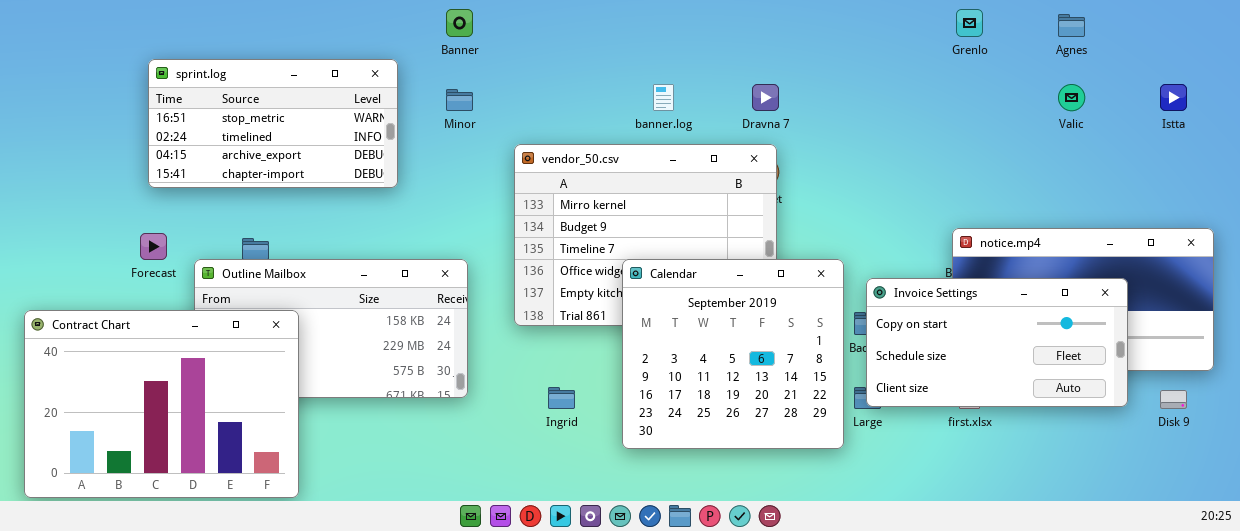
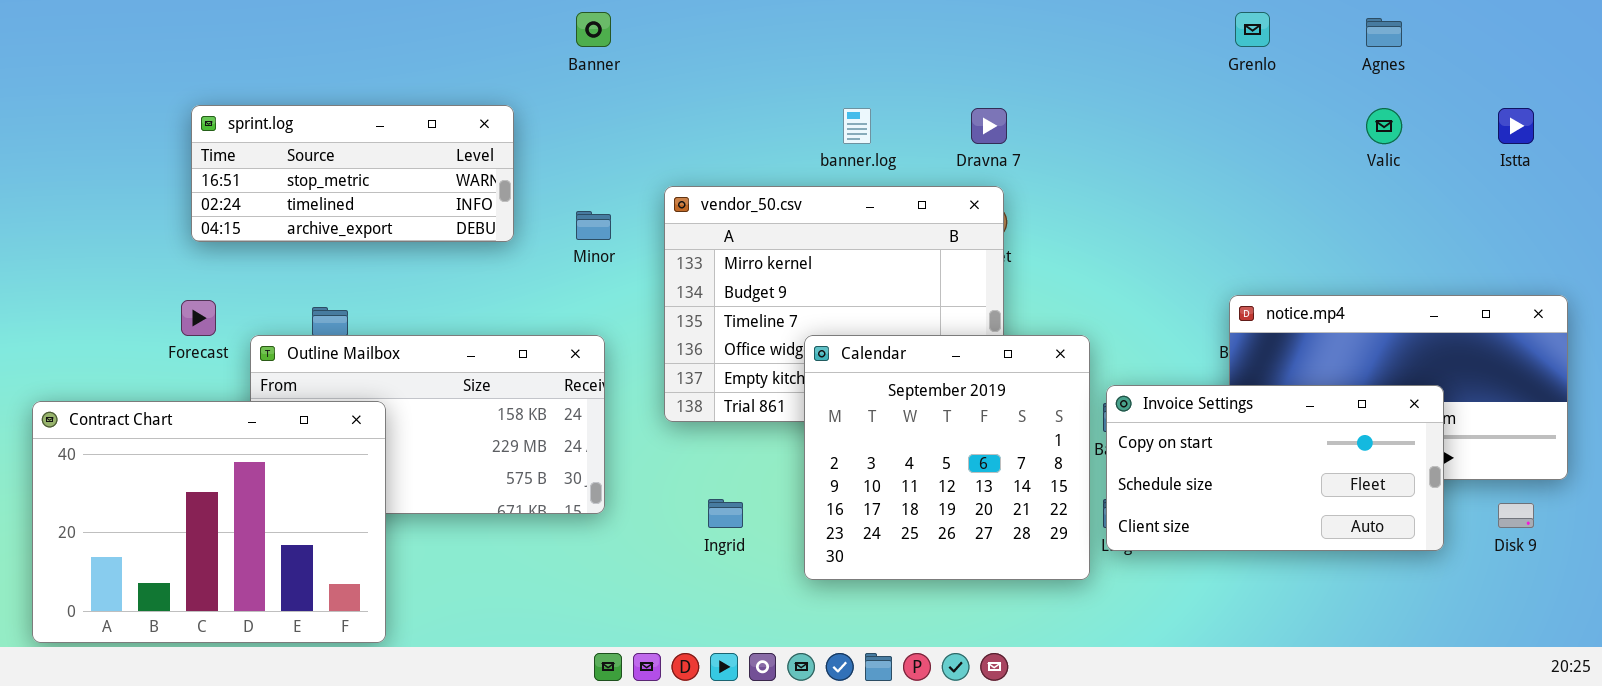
sprint.log: [148,59,398,188] -> [191,105,514,242], resized
Minor: [446,89,473,111] -> [576,211,611,240], moved
Invoice Settings: [866,278,1128,407] -> [1106,385,1444,551], moved

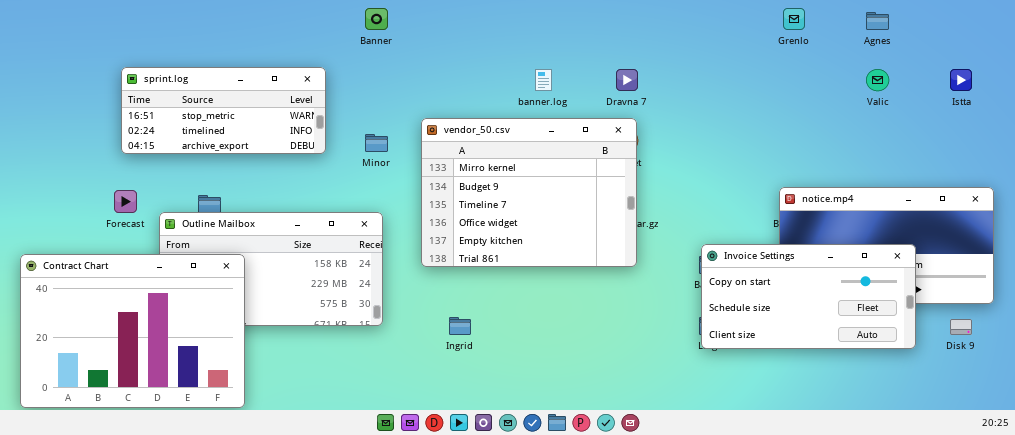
Calendar: [804,335,1090,580] -> none, closed

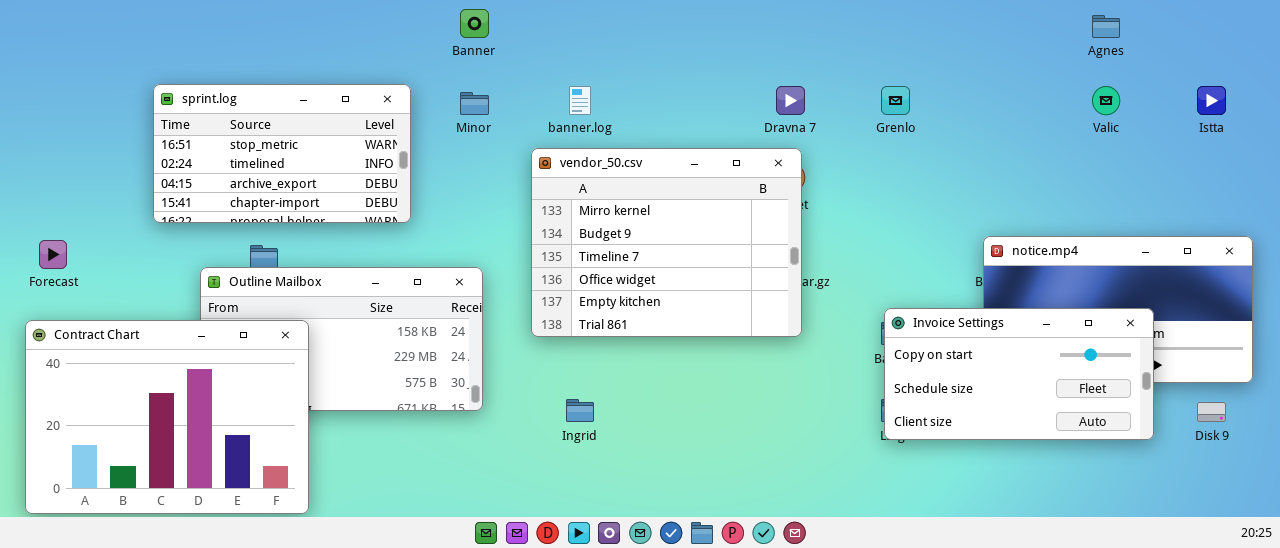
Grenlo: [783,8,805,30] -> [881,86,910,115], moved
sprint.log: [121,67,326,154] -> [153,84,411,223], resized
banner.log: [535,69,552,91] -> [569,86,591,115], moved
Minor: [365,134,388,152] -> [460,92,489,115], moved
Forecast: [114,190,137,213] -> [39,240,67,269], moved

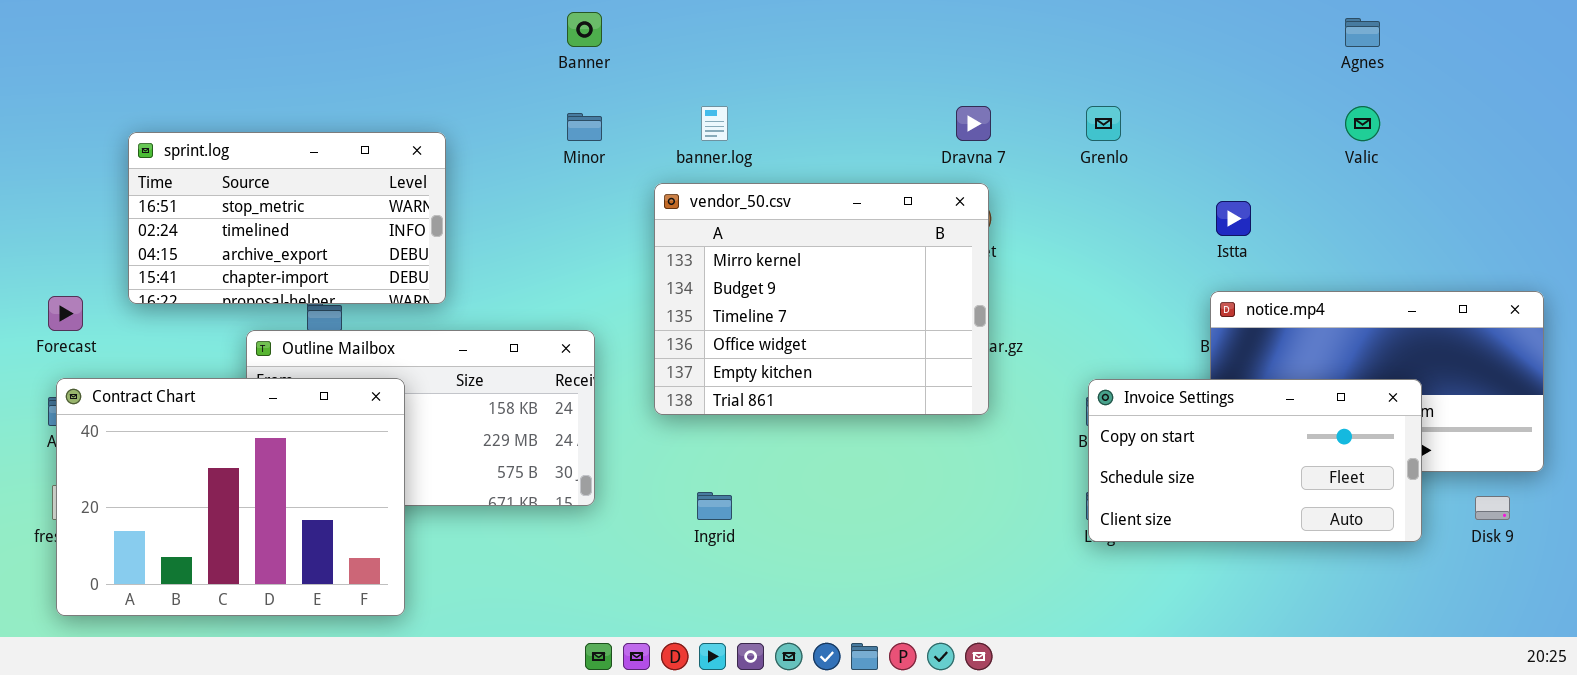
sprint.log: [153,84,411,223] -> [128,132,446,304], moved
Istta: [1197,86,1226,115] -> [1216,201,1251,236], moved
Contract Chart: [25,320,309,514] -> [56,378,405,616], moved

